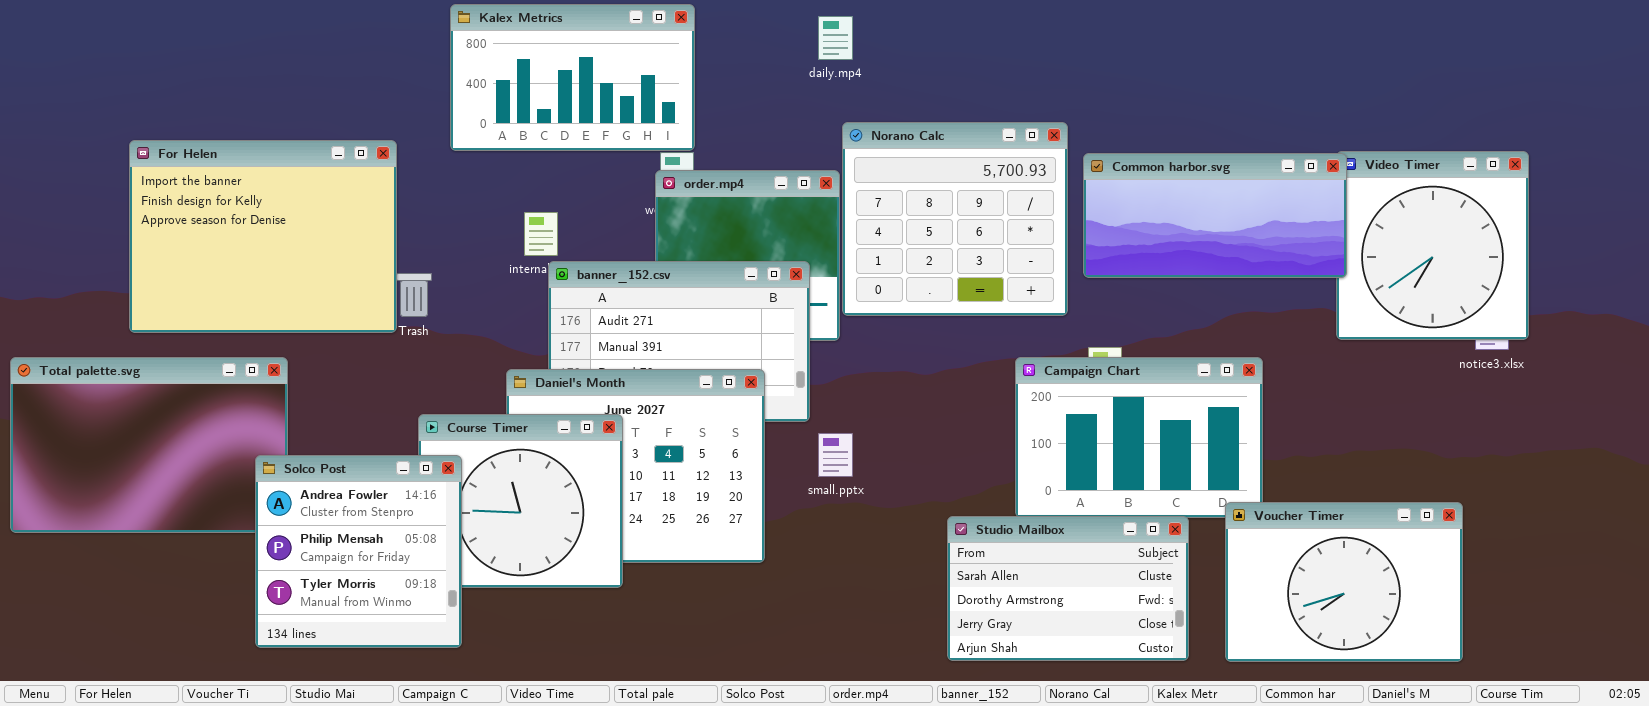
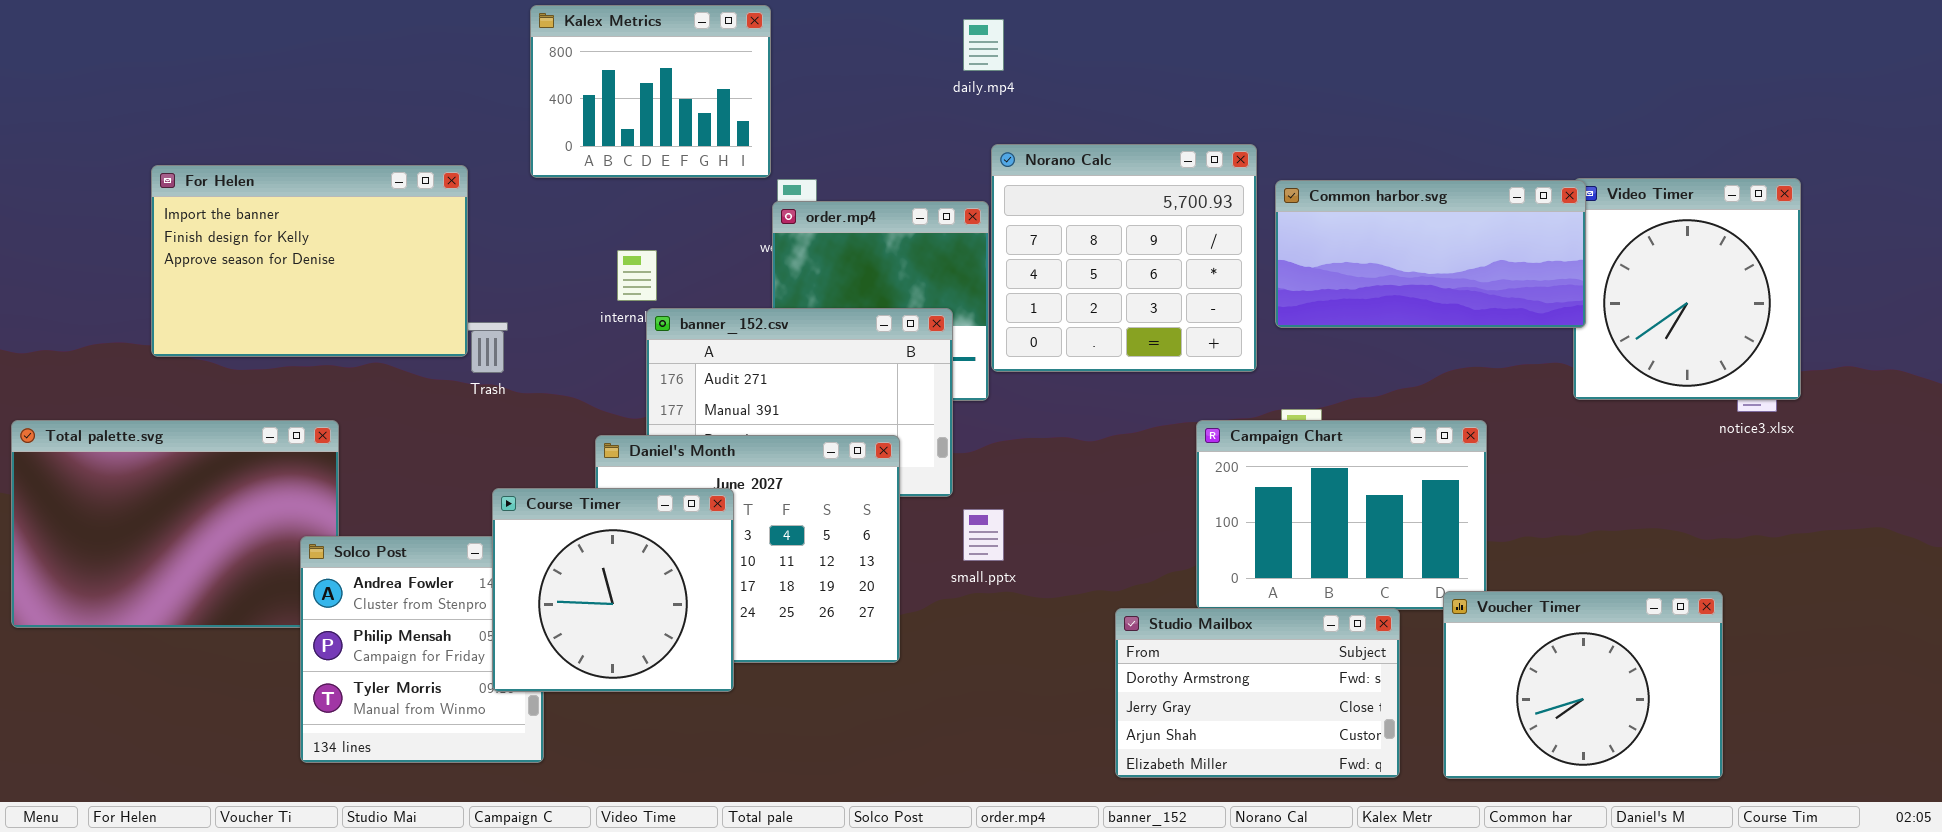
Kalex Metrics: [450,4,695,151] -> [530,5,771,178], resized
For Helen: [129,140,397,333] -> [151,165,468,357], resized
Course Timer: [418,414,623,588] -> [492,488,734,692], raised
Studio Mailbox: [947,516,1189,661] -> [1115,608,1400,778], scrolled down 1 row

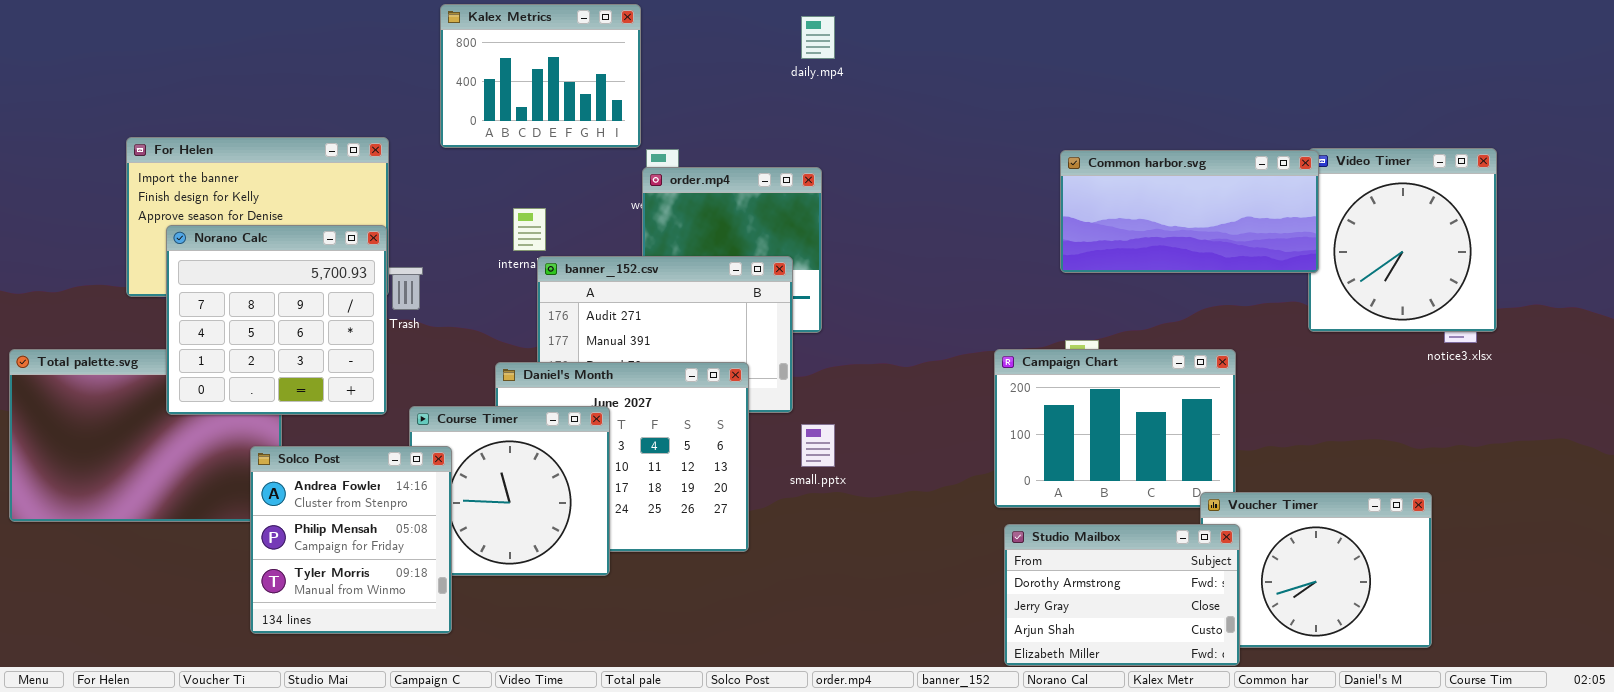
Norano Calc: [991,144,1257,372] -> [166,225,387,415], moved
Solco Post: [300,536,544,763] -> [250,446,452,634], raised
Studio Mailbox: [1115,608,1400,778] -> [1004,524,1240,666], moved

